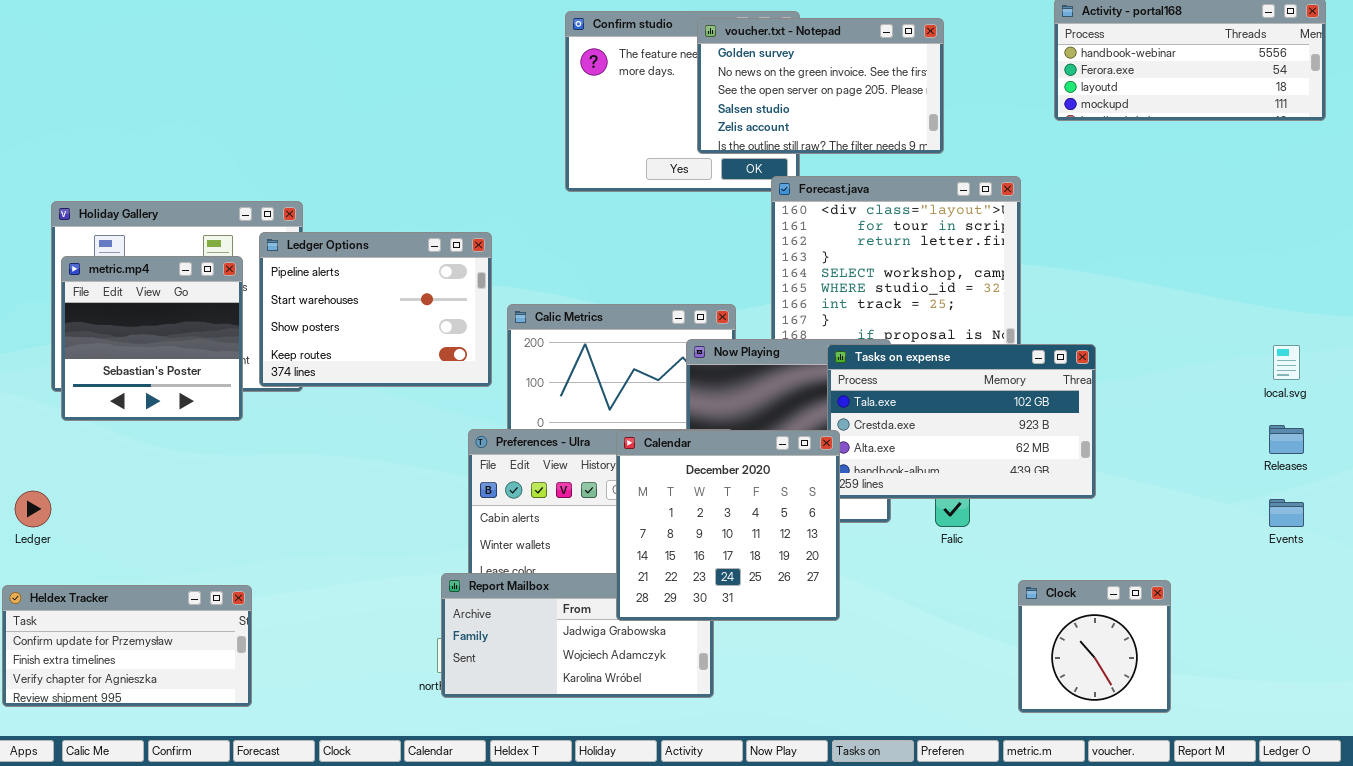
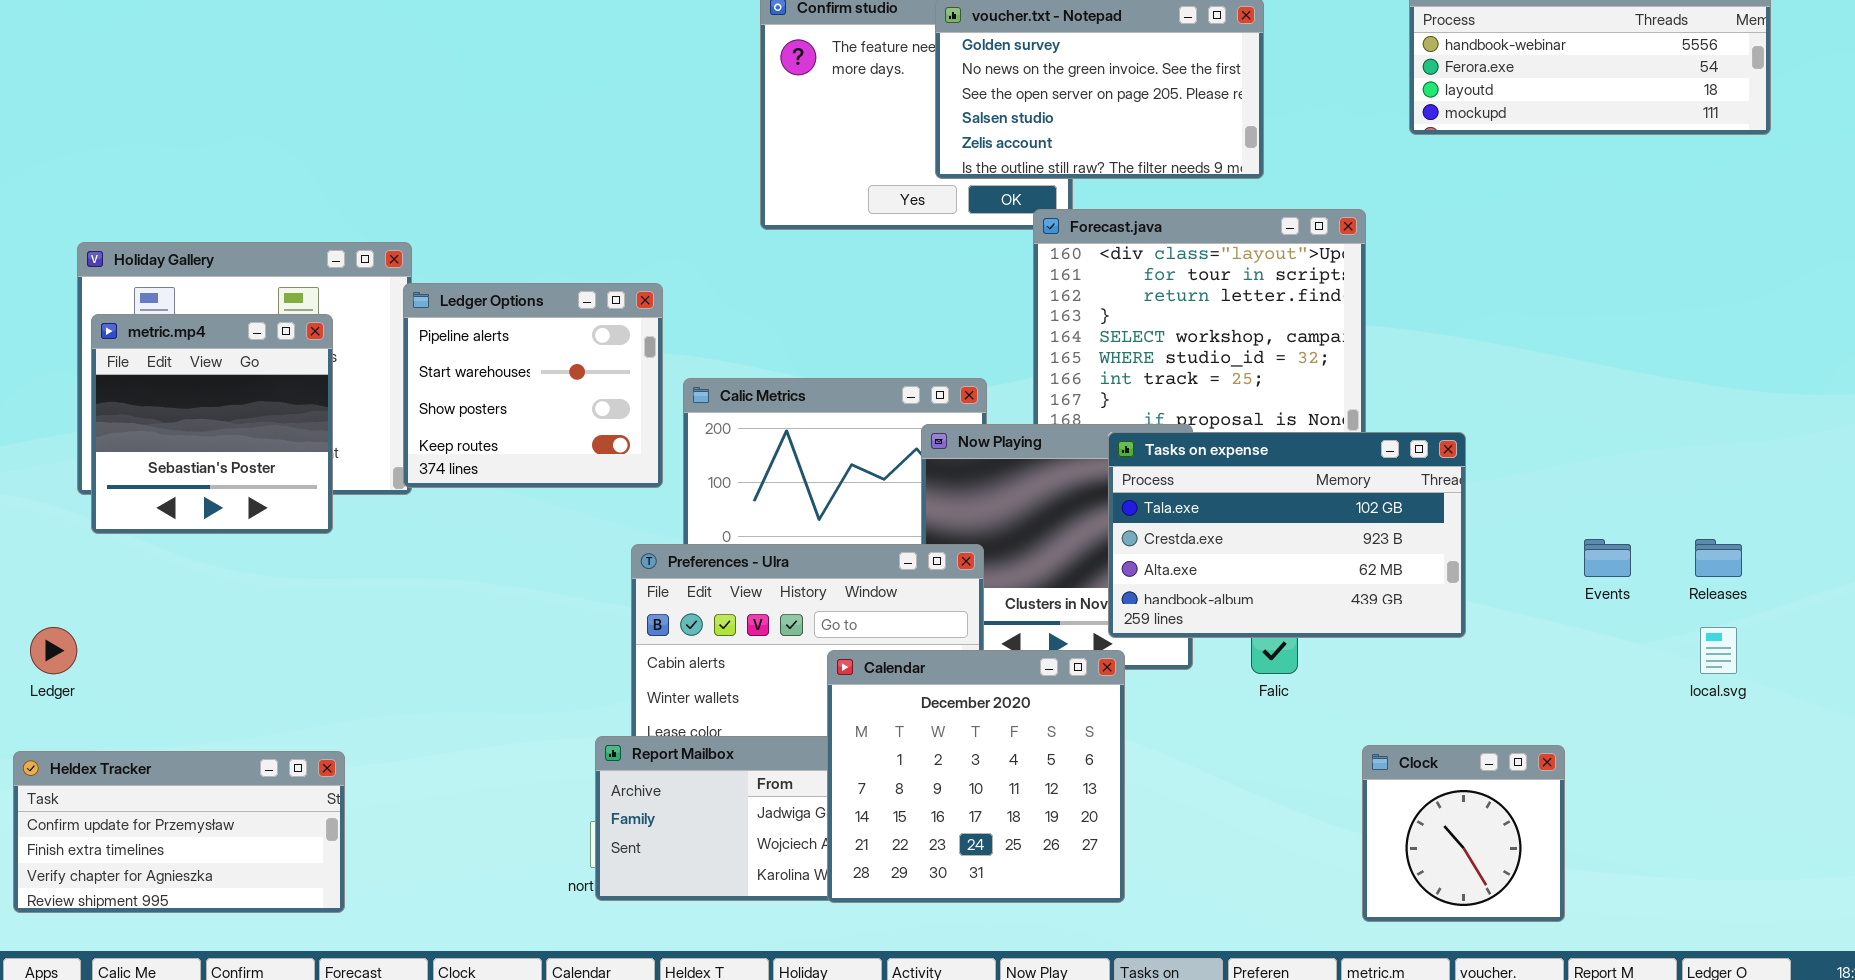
Ledger Options: [259,232,492,387] -> [403,283,663,488], resized
local.svg: [1273,345,1300,380] -> [1700,627,1737,674], moved
Calendar: [616,430,840,621] -> [827,650,1125,903], moved
Events: [1269,499,1304,527] -> [1584,539,1631,577], moved

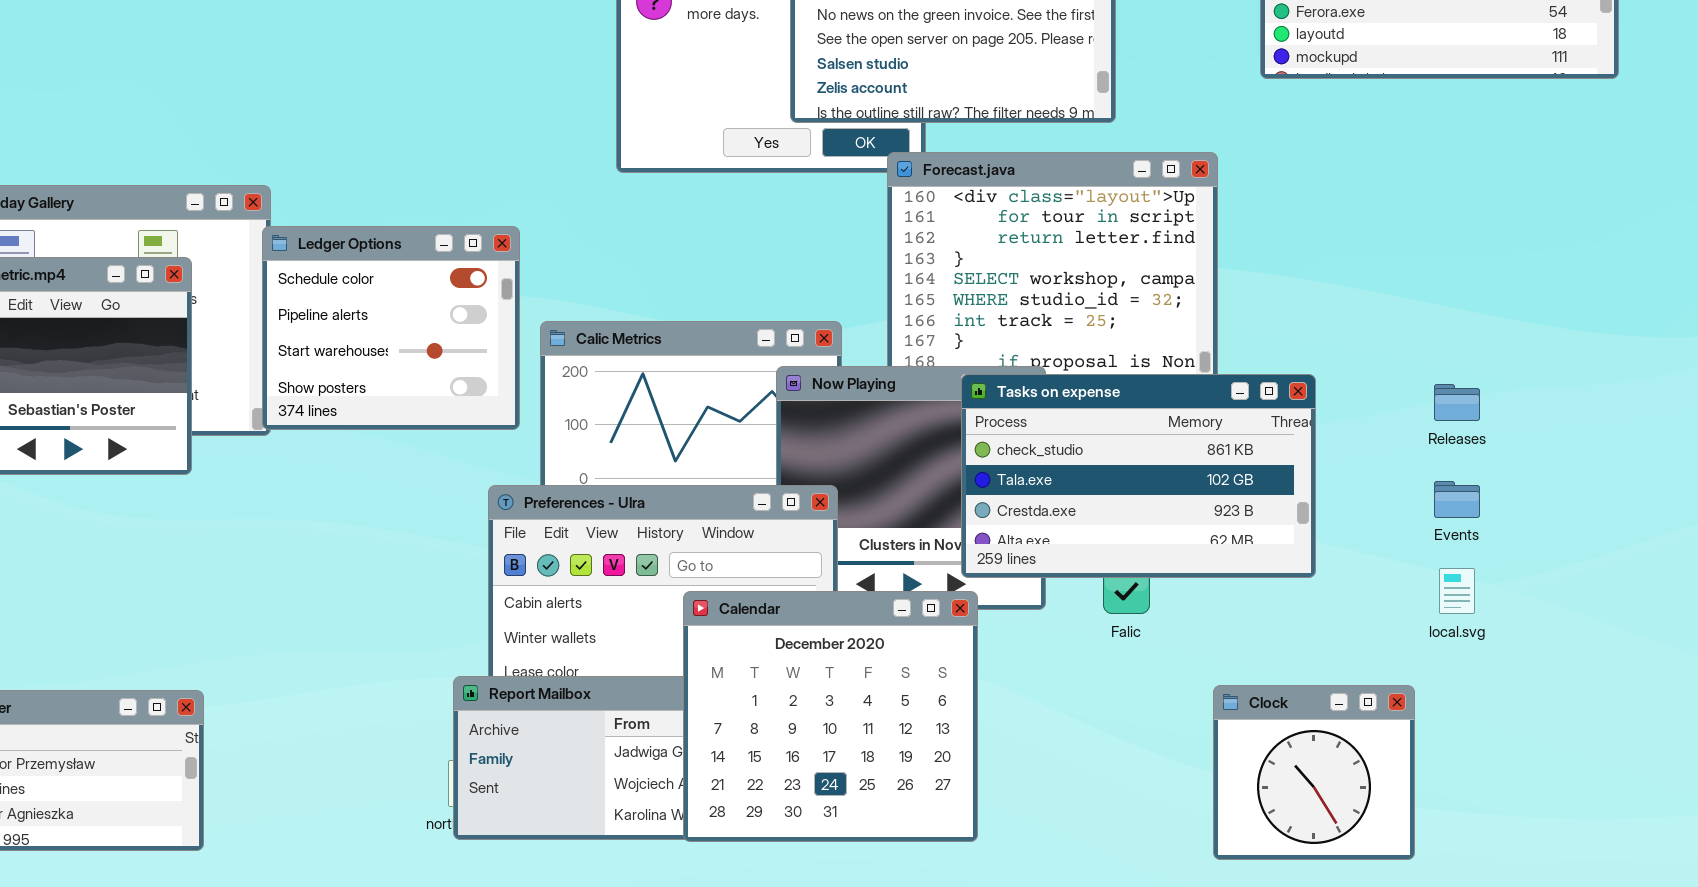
Ledger Options: [403,283,663,488] -> [262,226,520,430], scrolled up 1 row
Tasks on expense: [1108,432,1466,638] -> [961,374,1316,578], scrolled up 1 row
Releases: [1695,539,1742,577] -> [1434,384,1480,421], moved
local.svg: [1700,627,1737,674] -> [1439,568,1475,614], moved

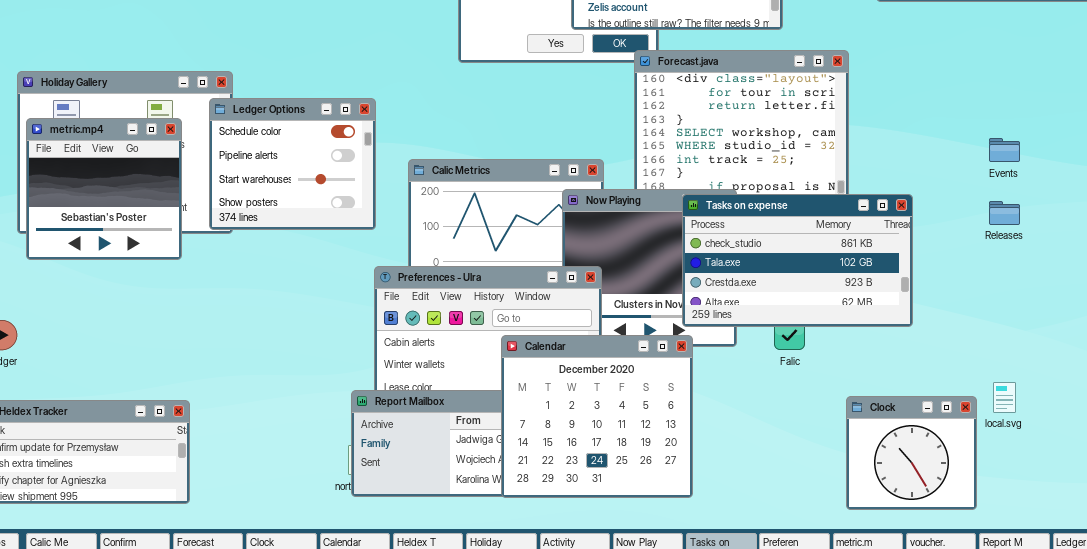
Ledger Options: [262,226,520,430] -> [209,98,376,230], moved
Events: [1434,481,1480,518] -> [989,138,1020,162], moved
local.svg: [1439,568,1475,614] -> [993,382,1016,413], moved

